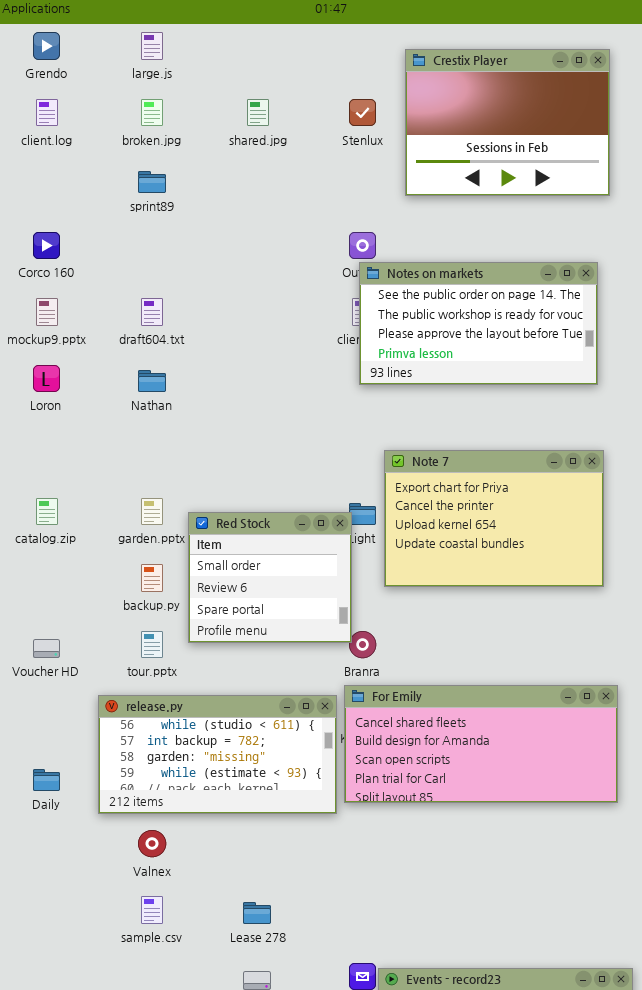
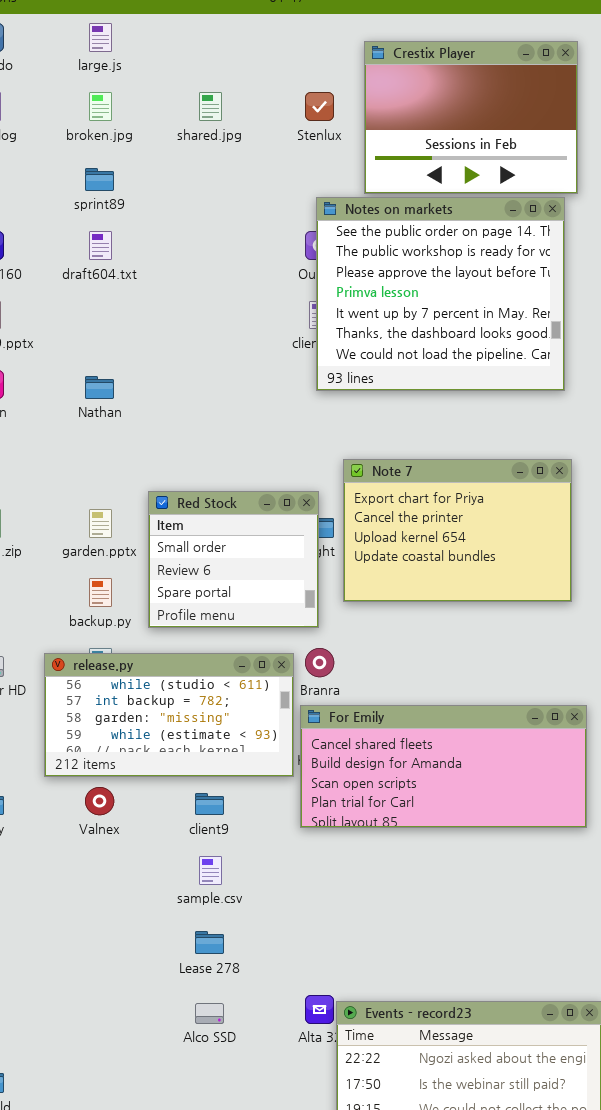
Notes on markets: [359,262,598,385] -> [316,197,565,391], resized
draft604.txt: [141,298,163,326] -> [89,231,112,260], moved
Red Stock: [188,512,352,643] -> [148,491,319,628], moved
release.py: [98,695,337,814] -> [44,653,294,777], moved
Valnex: [138,830,166,857] -> [85,787,114,815], moved
sample.csv: [141,896,163,924] -> [199,856,222,885], moved

